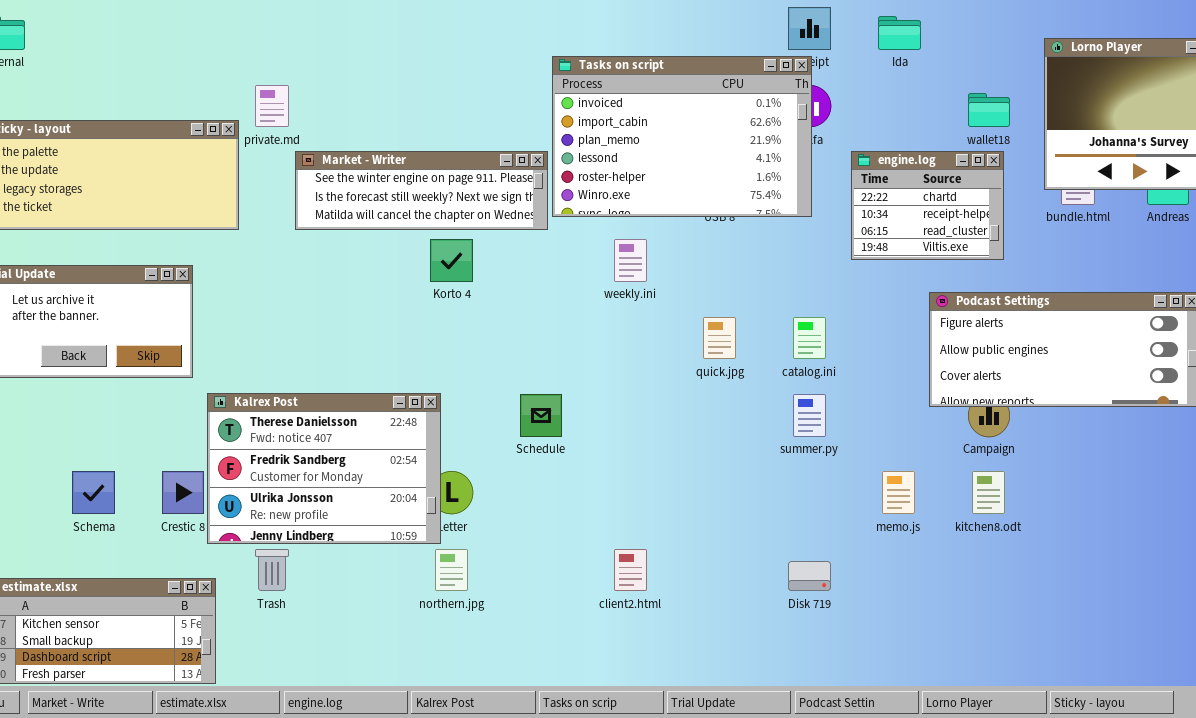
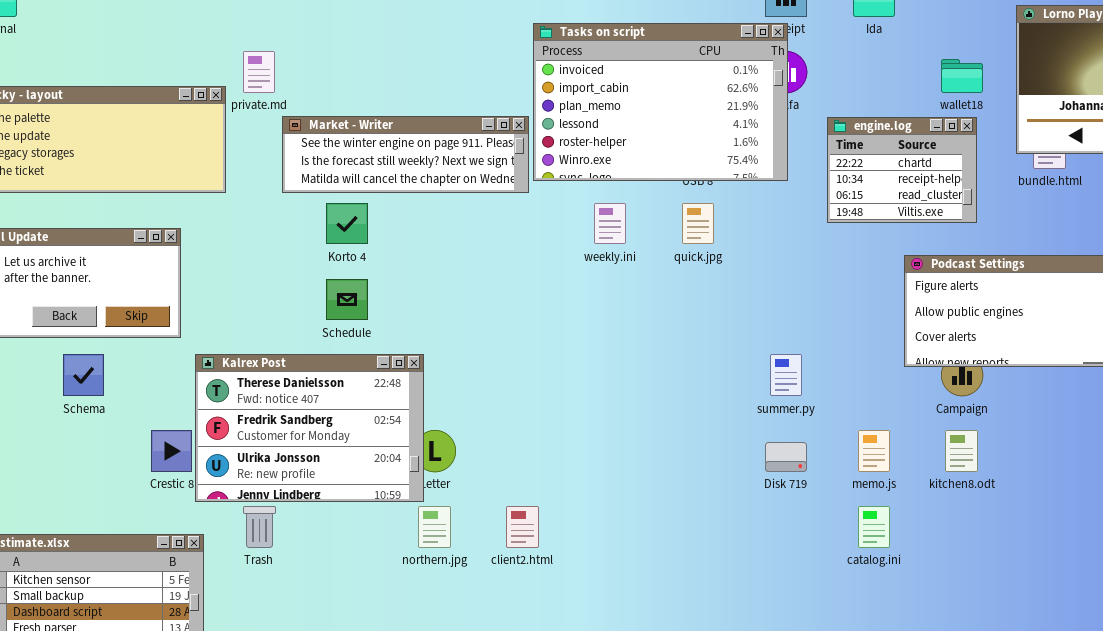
Korto 4: [430,239,473,282] -> [326,203,368,244], moved
quick.jpg: [703,317,736,359] -> [682,203,714,244], moved
catalog.ini: [793,317,826,359] -> [858,506,890,548], moved
Schedule: [520,394,562,437] -> [326,279,368,320], moved
Schema: [72,471,115,514] -> [63,354,104,396], moved
client2.html: [614,549,647,591] -> [506,506,539,548], moved
Disk 719: [788,561,831,591] -> [765,442,807,472], moved

